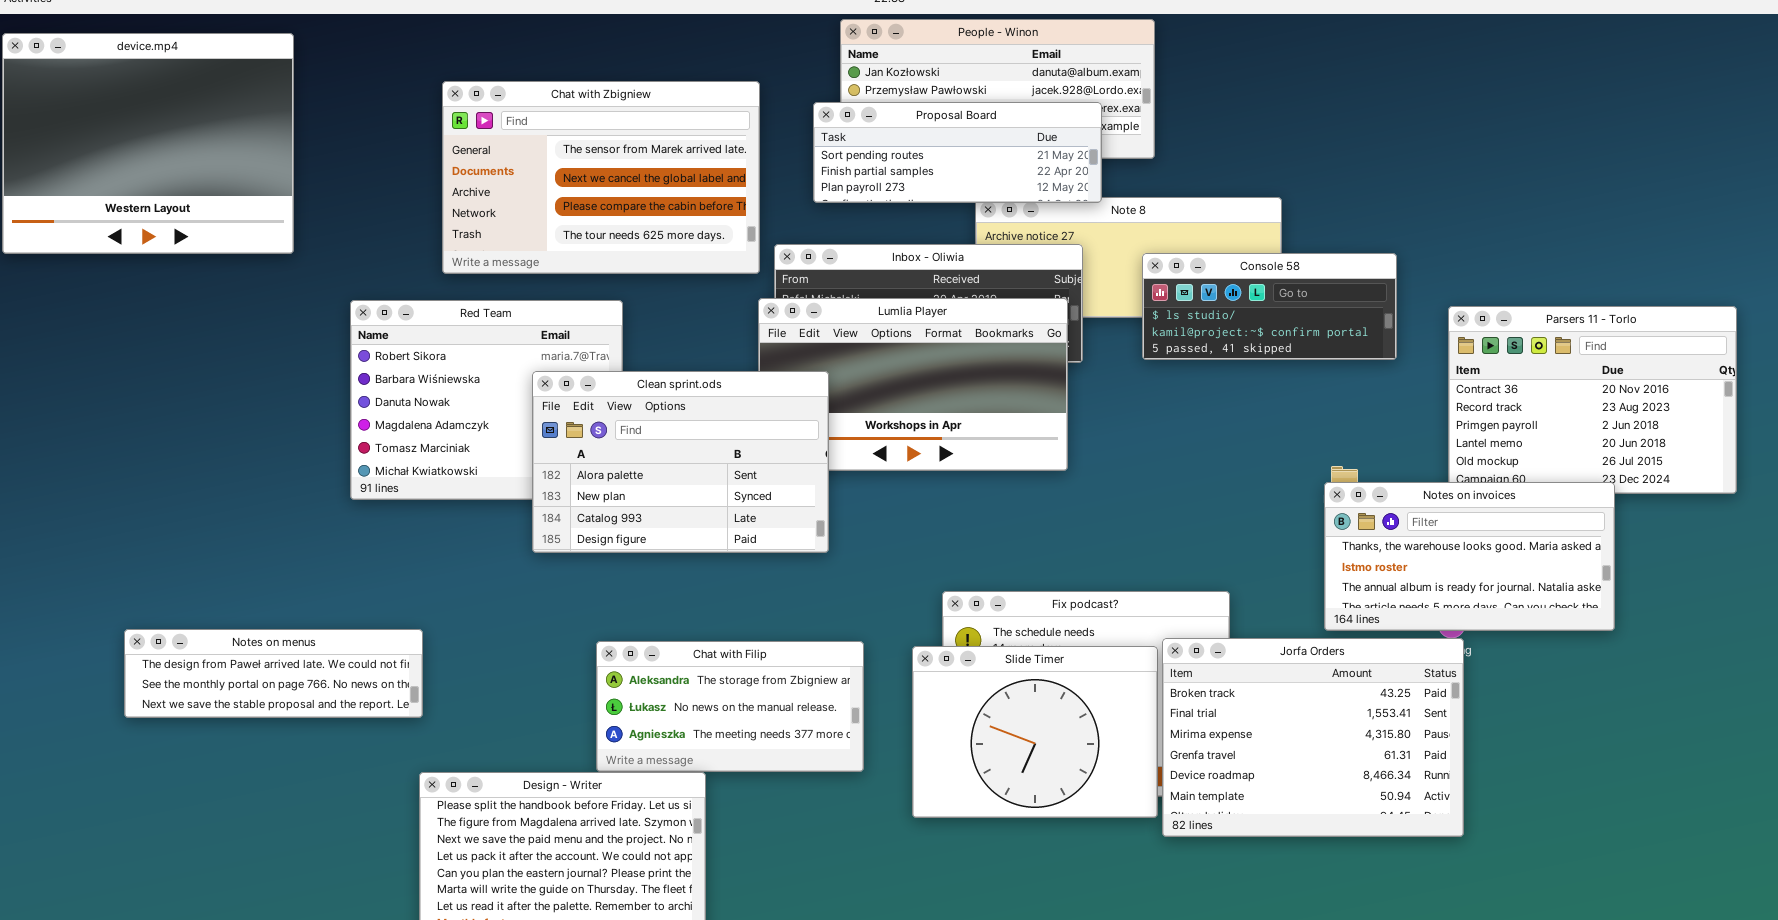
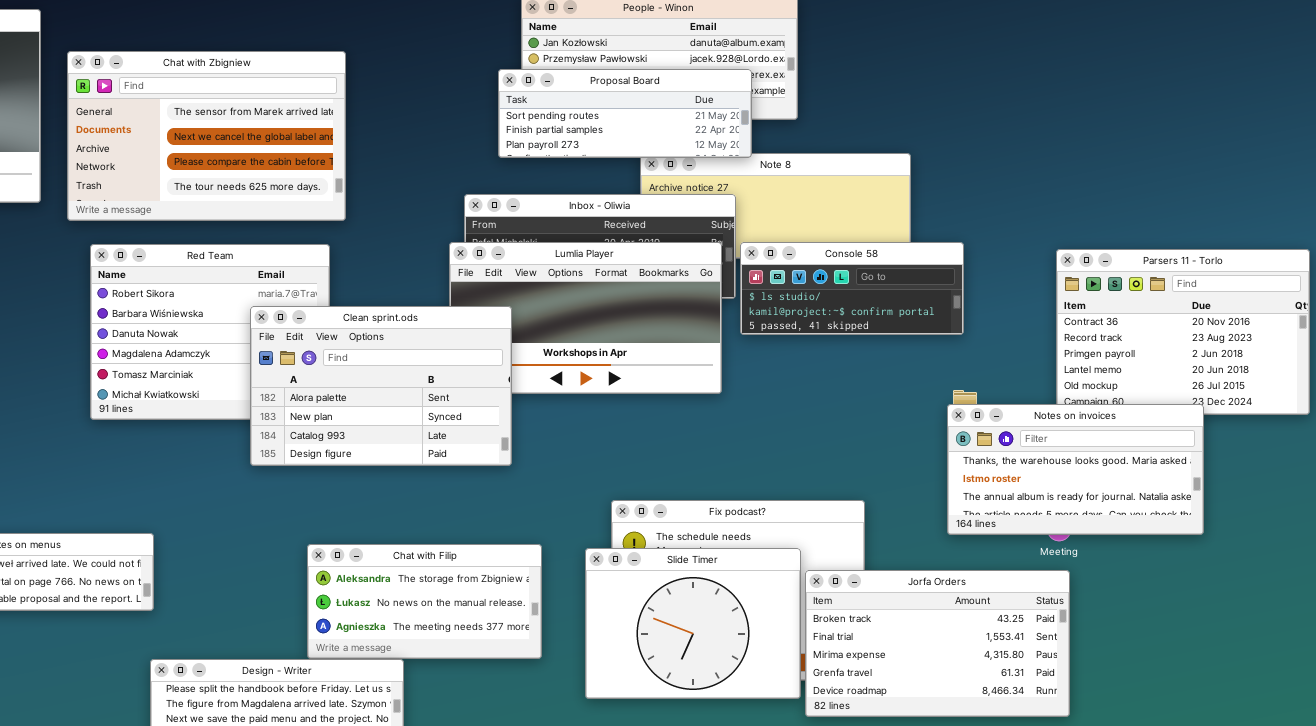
Chat with Zbigniew: [442,81,760,274] -> [67,51,346,221], moved
Console 58: [1142,253,1397,360] -> [740,242,964,335], moved
Jorfa Orders: [1162,638,1464,837] -> [805,570,1070,717], resized

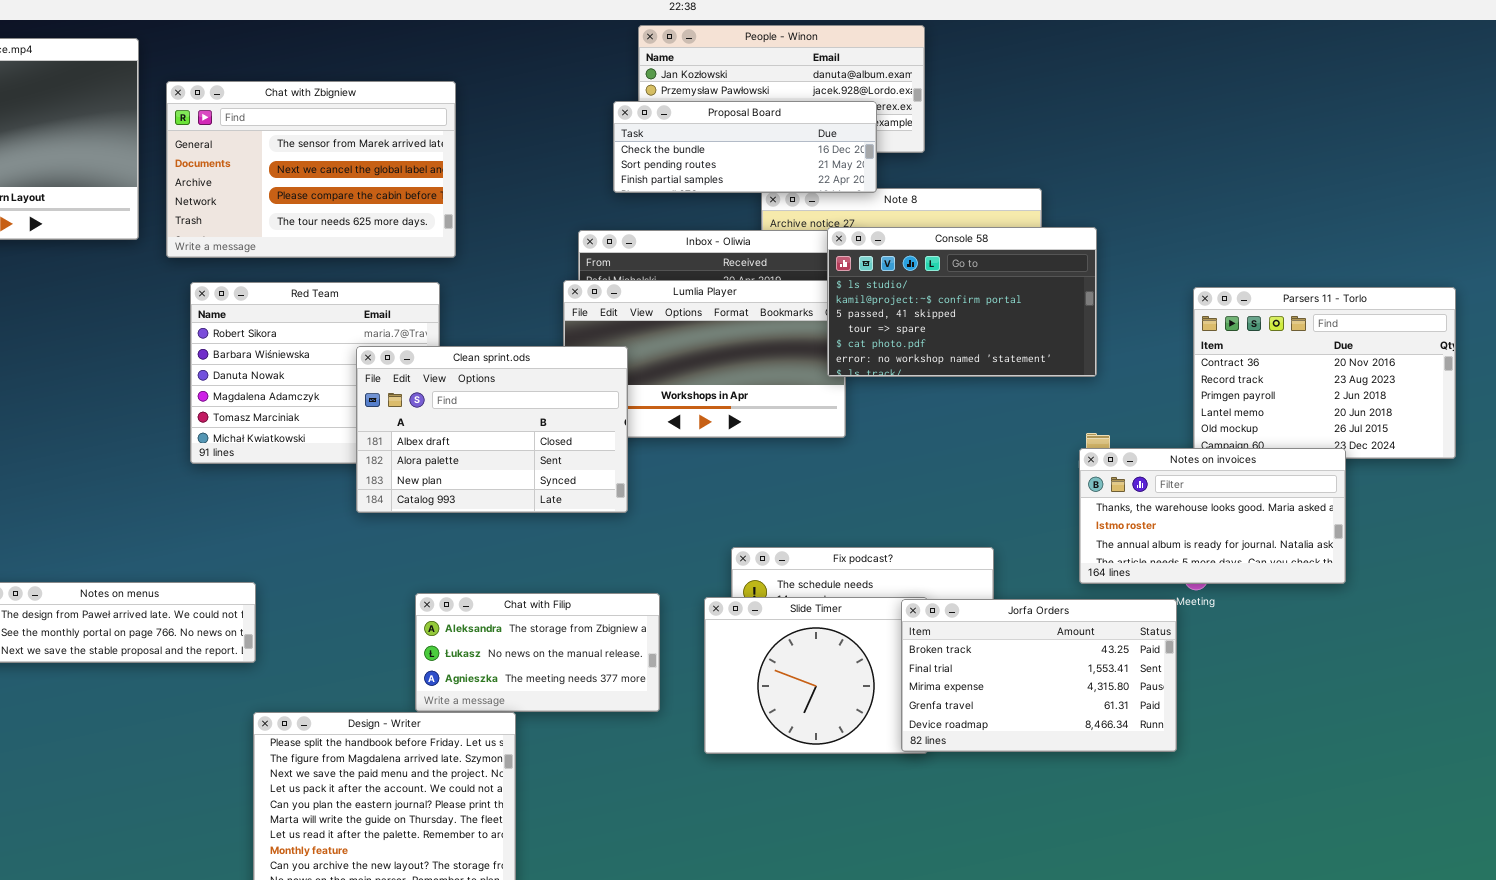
Proposal Board: [498,69,752,158] -> [613,101,877,193], scrolled up 1 row
Console 58: [740,242,964,335] -> [827,227,1097,377], resized
Clean sprint.ods: [250,306,512,466] -> [356,346,628,513], scrolled up 1 row
Jorfa Orders: [805,570,1070,717] -> [901,599,1177,752], moved

